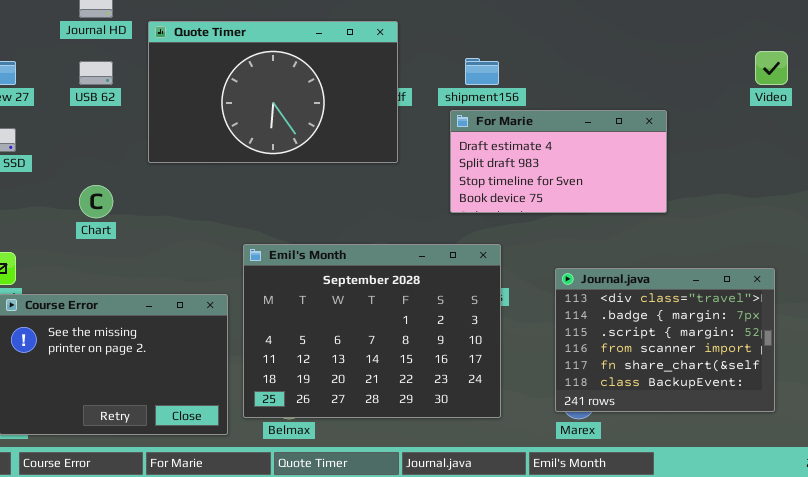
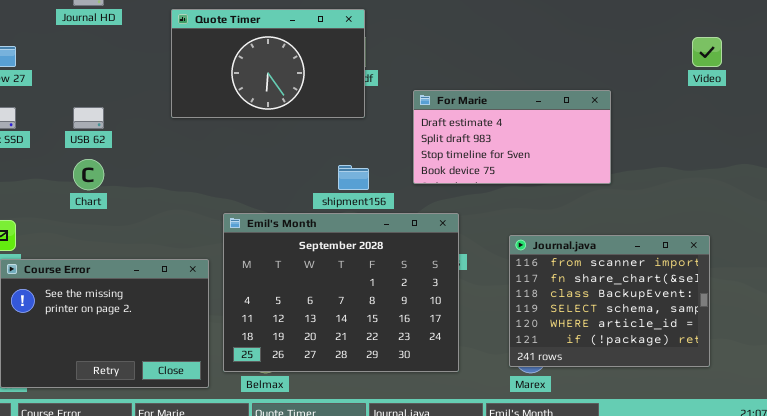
Quote Timer: [148,21,398,163] -> [171,9,365,118], resized
shipment156: [465,58,499,85] -> [338,165,369,190], moved
USB 62: [79,61,113,85] -> [73,107,104,129], moved
Journal.java: [555,268,775,412] -> [509,235,710,367], scrolled down 3 rows

